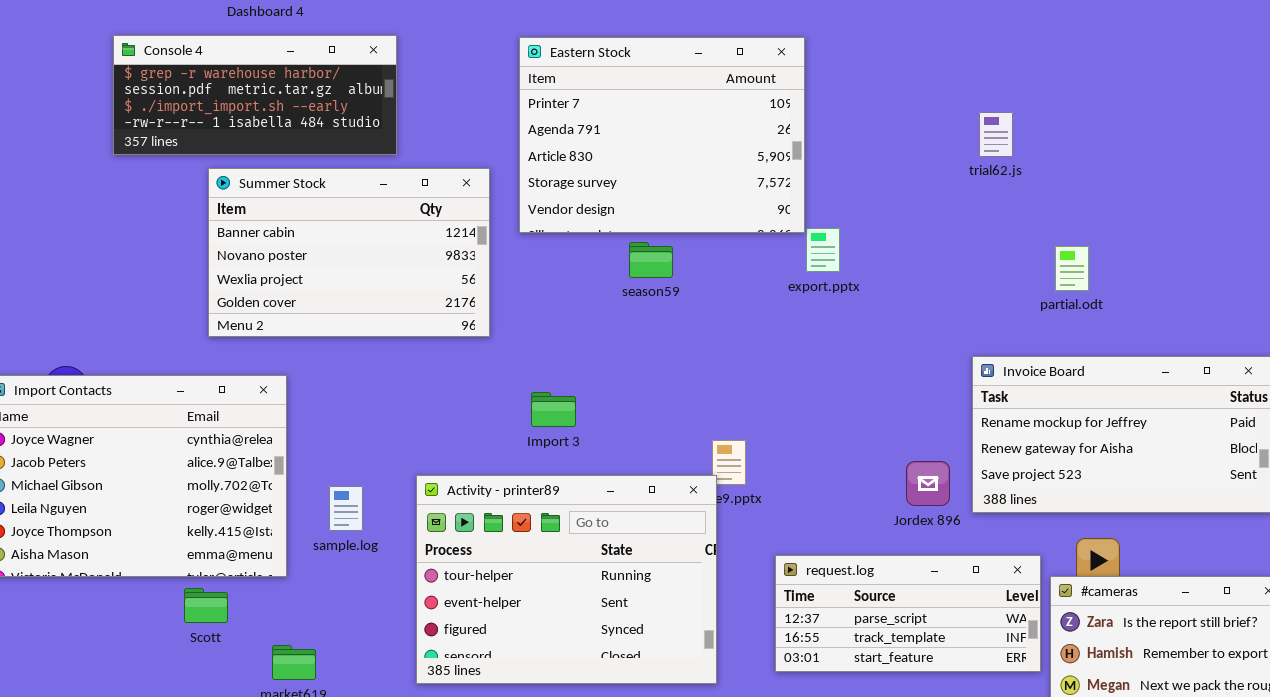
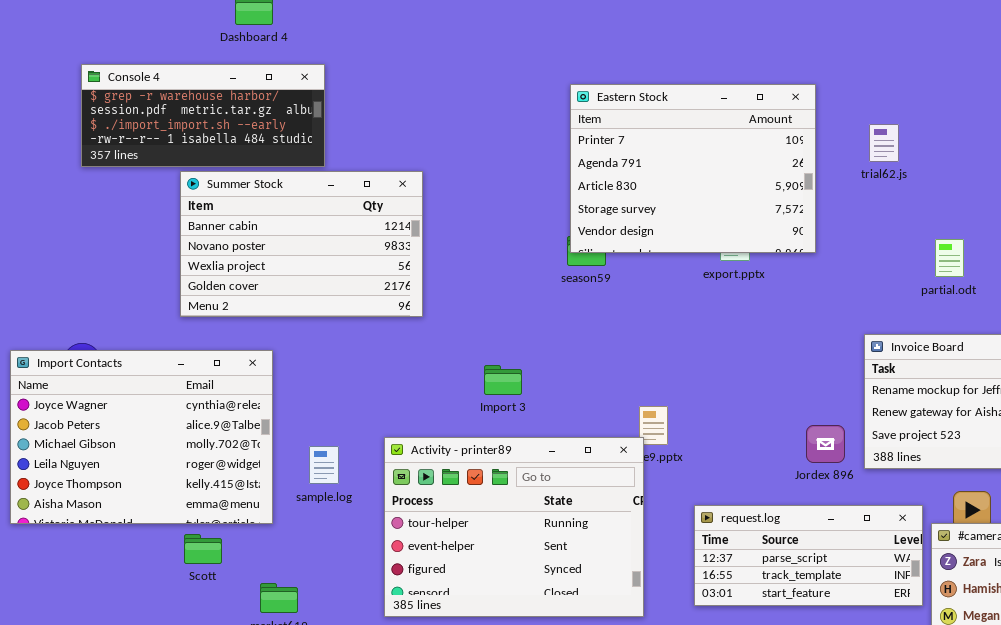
Console 4: [113,35,397,155] -> [81,64,325,167], moved
Eastern Stock: [519,37,805,233] -> [570,84,816,253], moved
Summer Stock: [208,168,490,337] -> [180,171,423,317], moved

